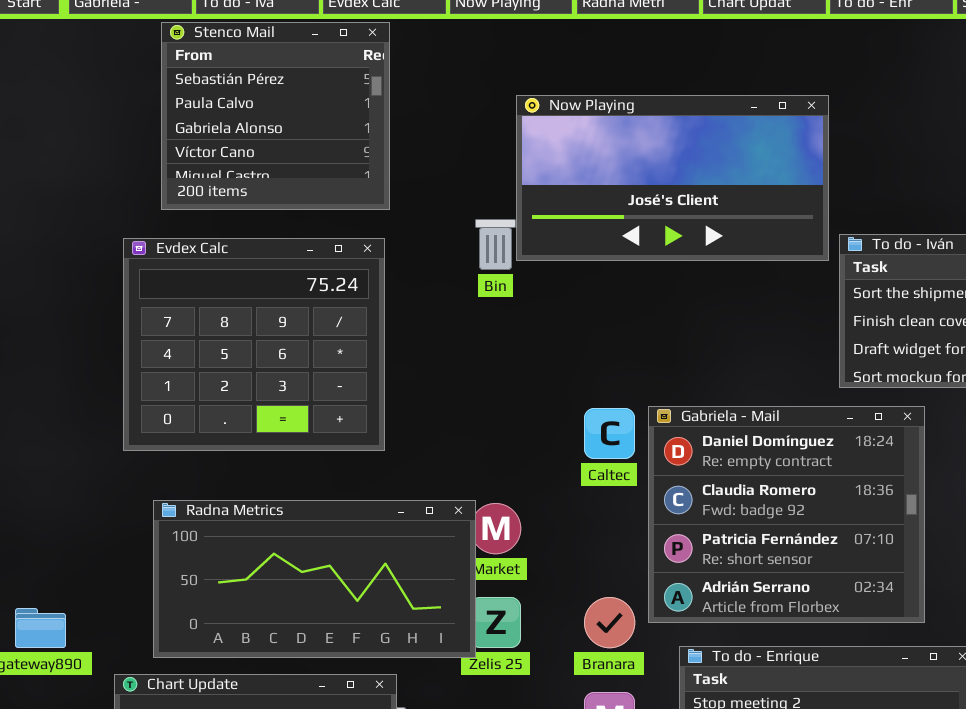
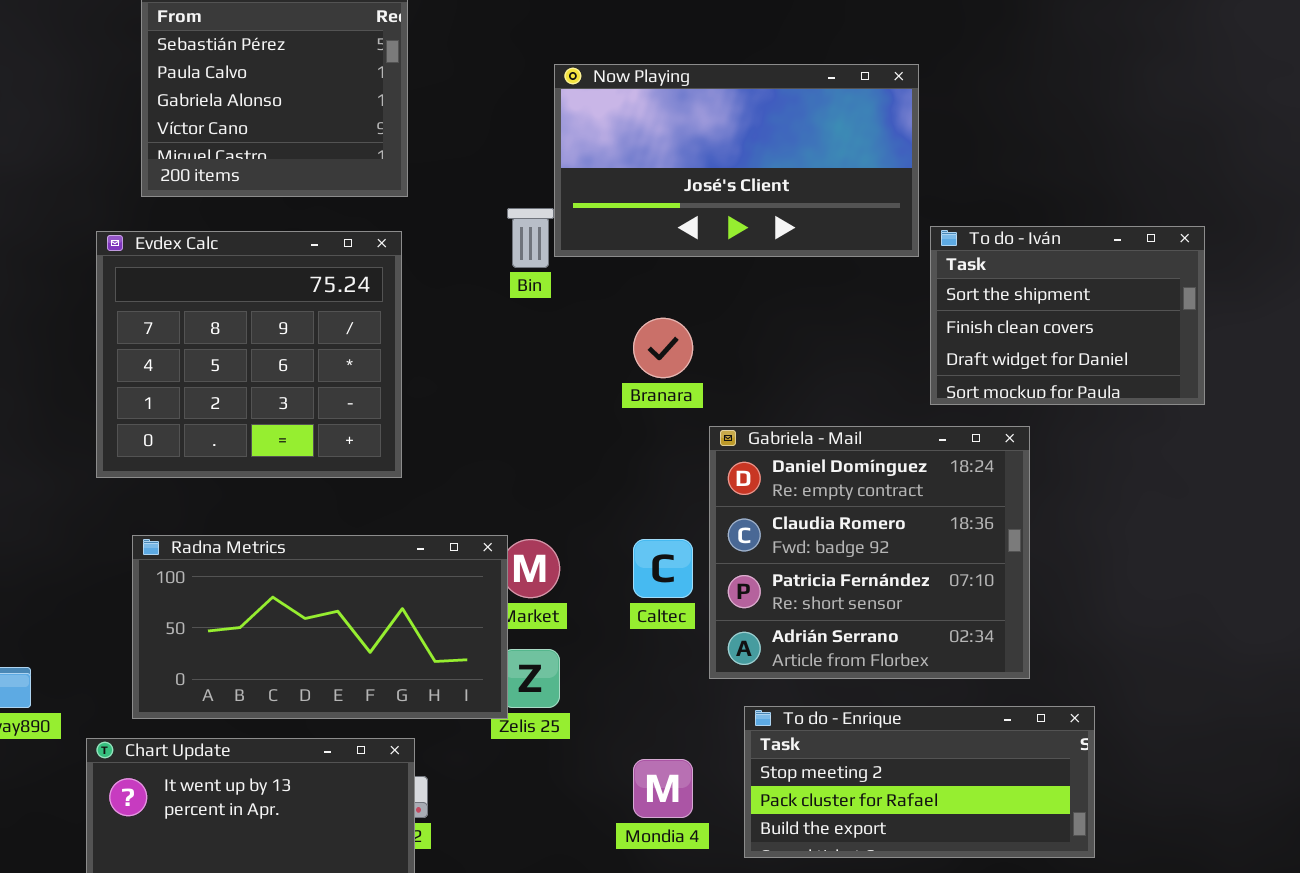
Caltec: [584,408,635,459] -> [633,539,693,598], moved
Branara: [584,597,635,648] -> [633,318,693,378], moved

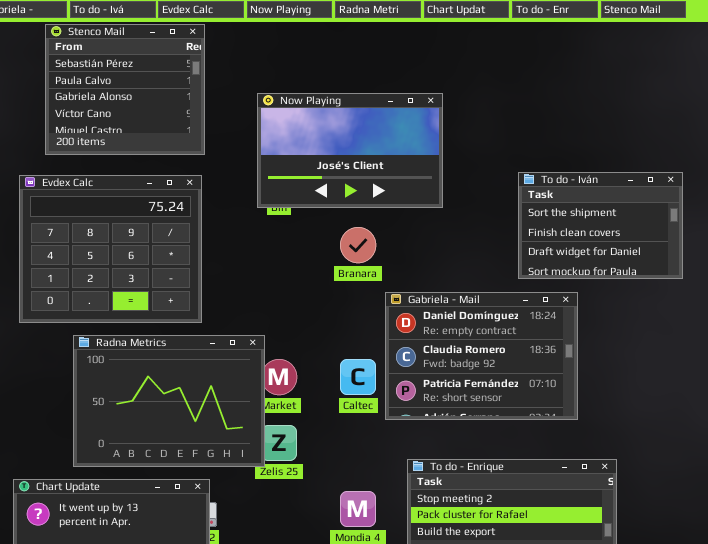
Now Playing: [554,64,919,257] -> [257,93,443,208], moved, resized
Gabriela - Mail: [709,426,1030,679] -> [385,292,578,420], resized
Radna Metrics: [132,535,508,719] -> [73,335,265,467], resized

